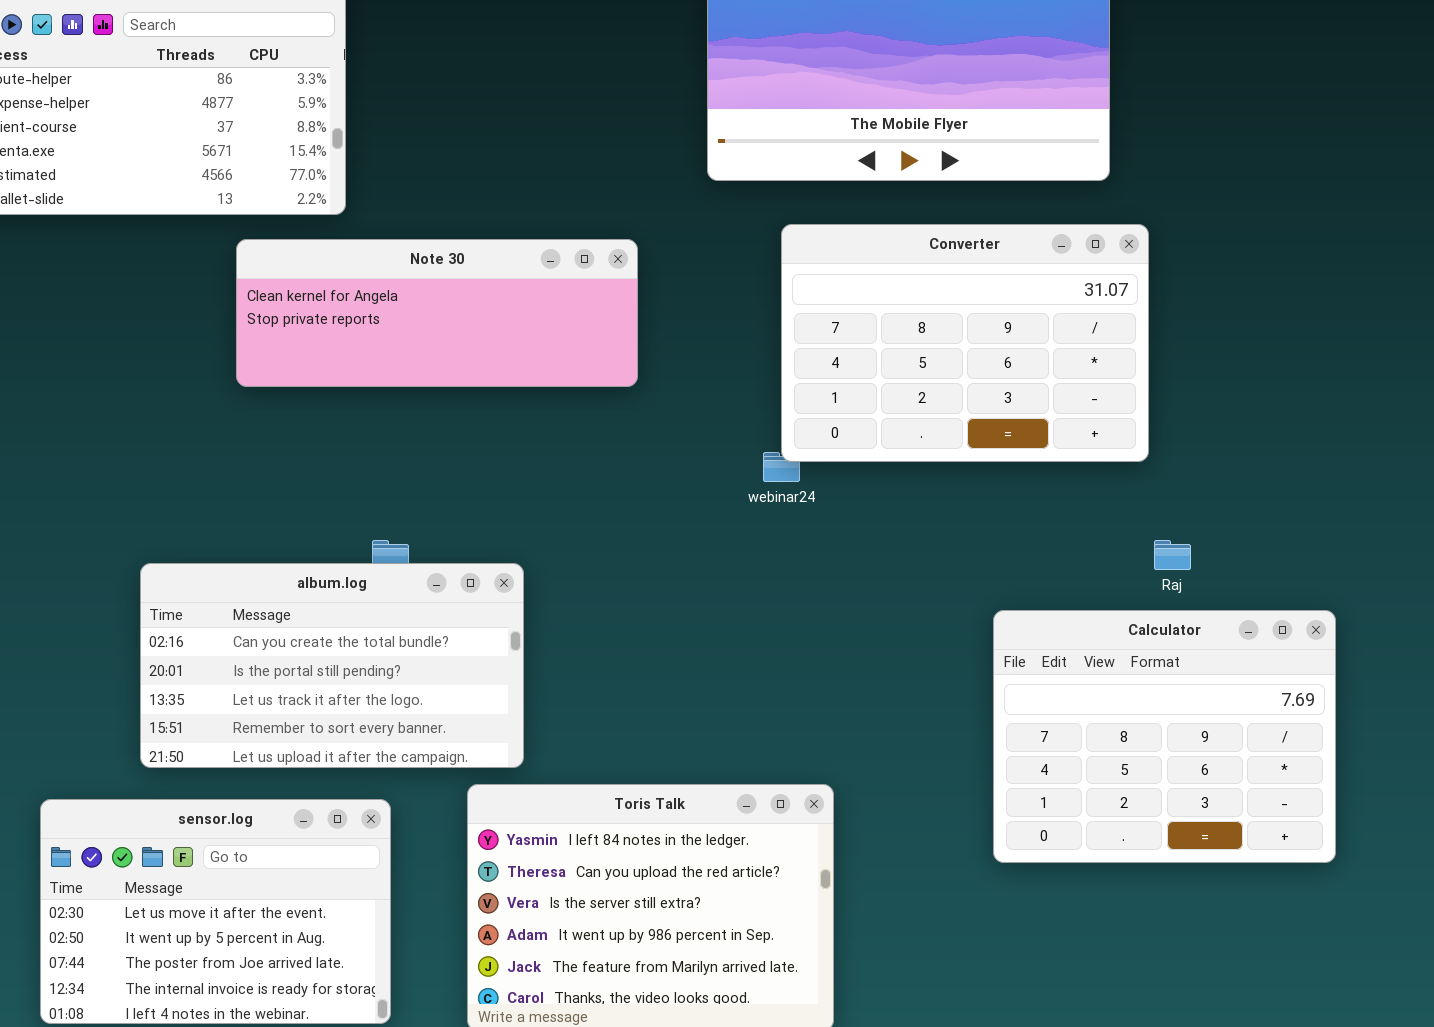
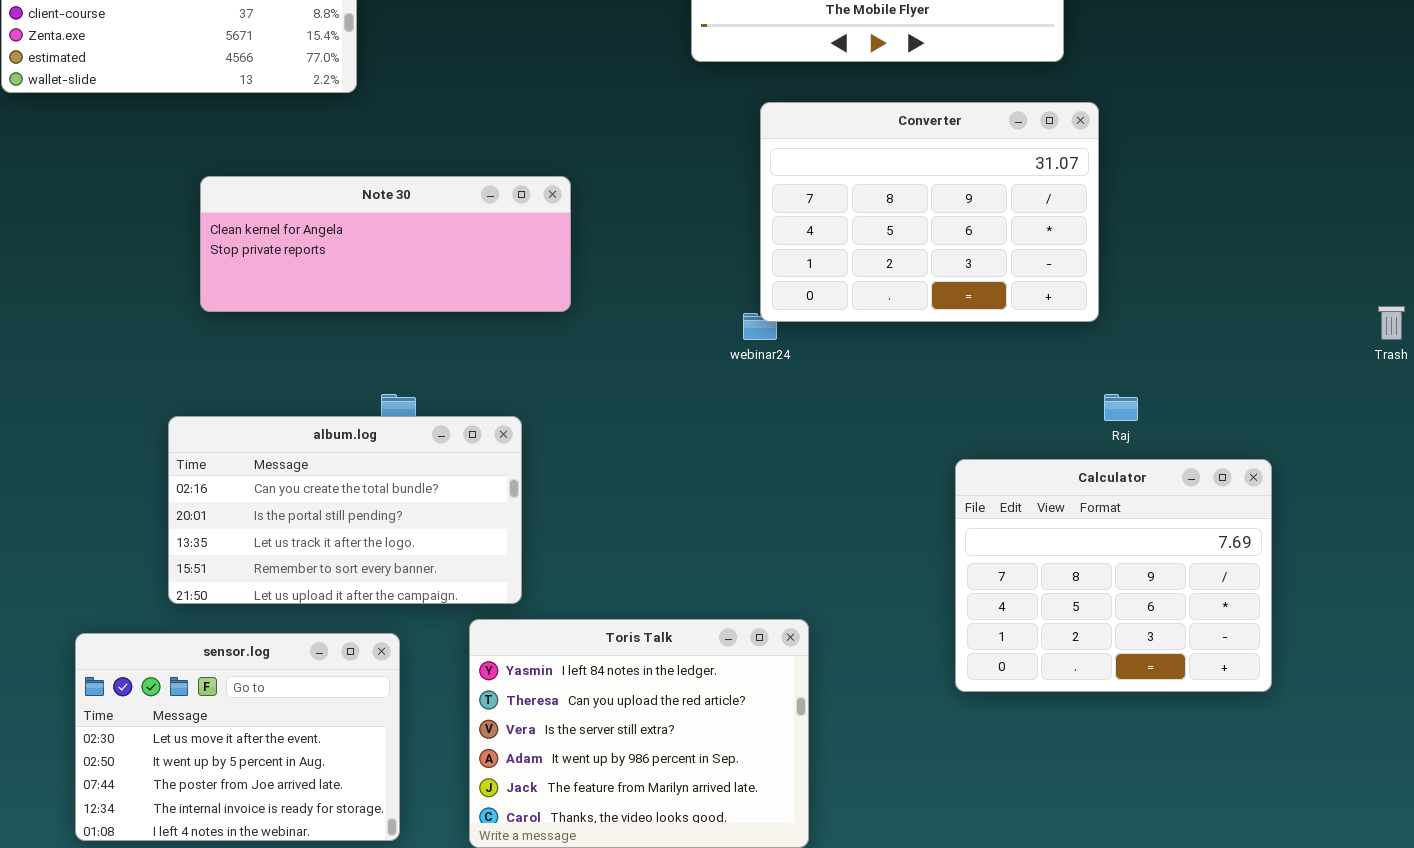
Note 30: [236,239,638,387] -> [200,176,571,312], moved

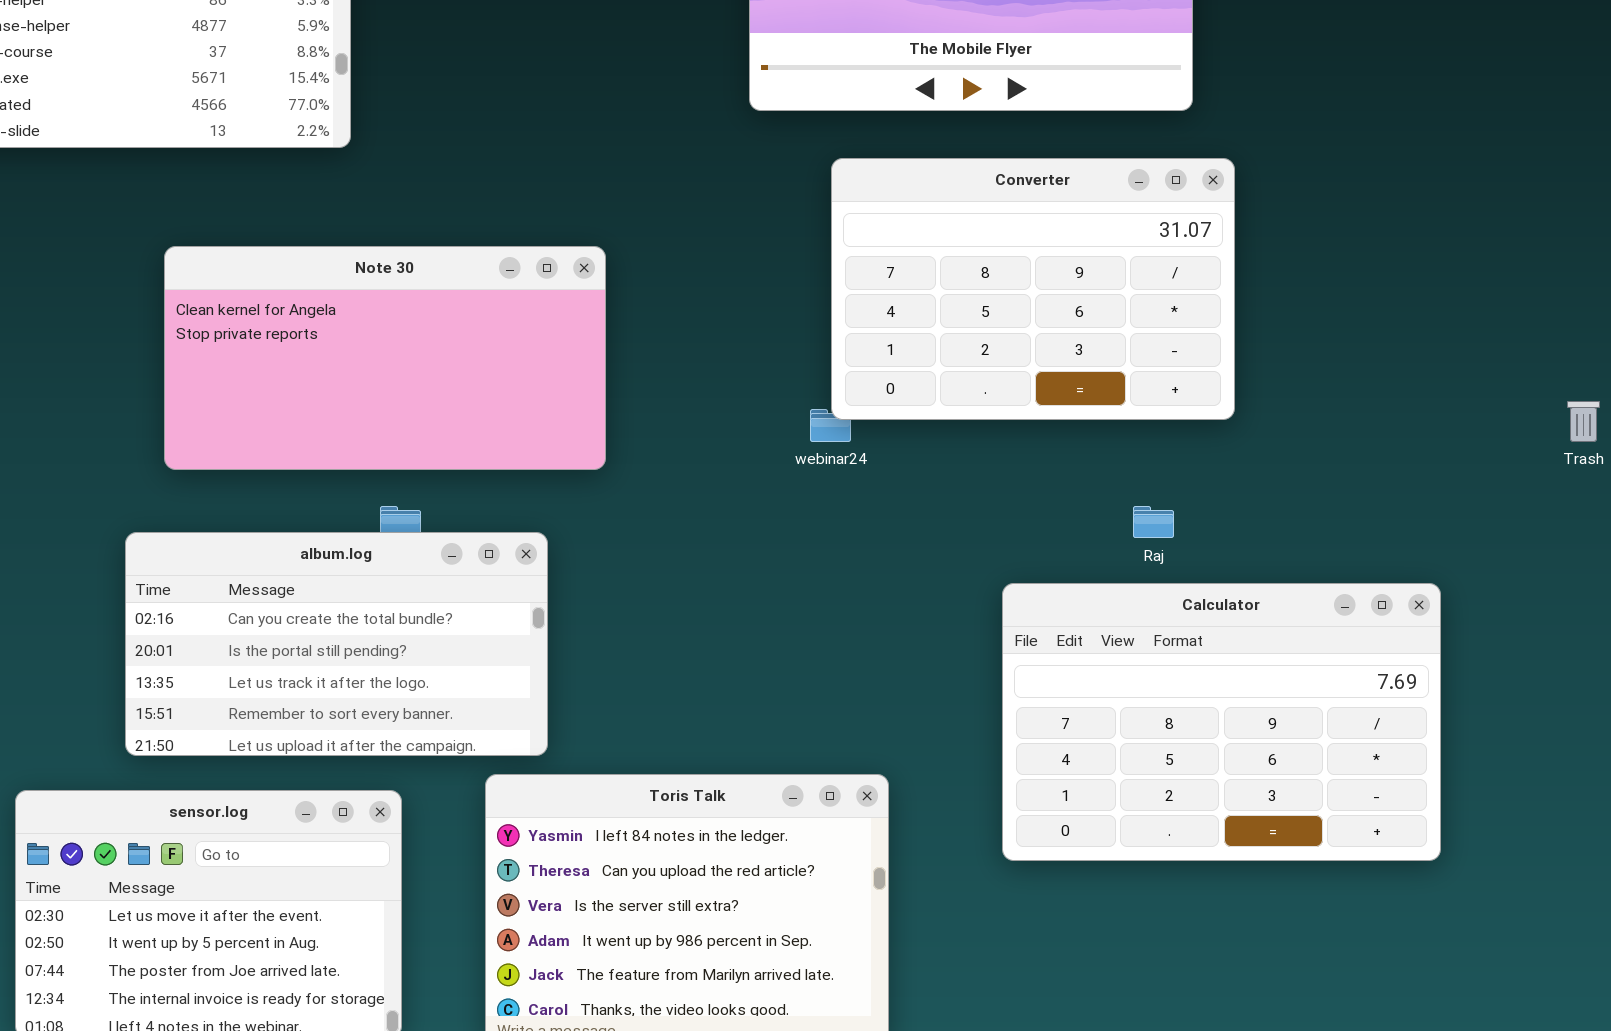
Note 30: [200,176,571,312] -> [164,246,606,470], resized
Raj: [1104,394,1138,421] -> [1133,506,1174,538], moved
Calculator: [955,459,1272,692] -> [1002,583,1441,861], resized

